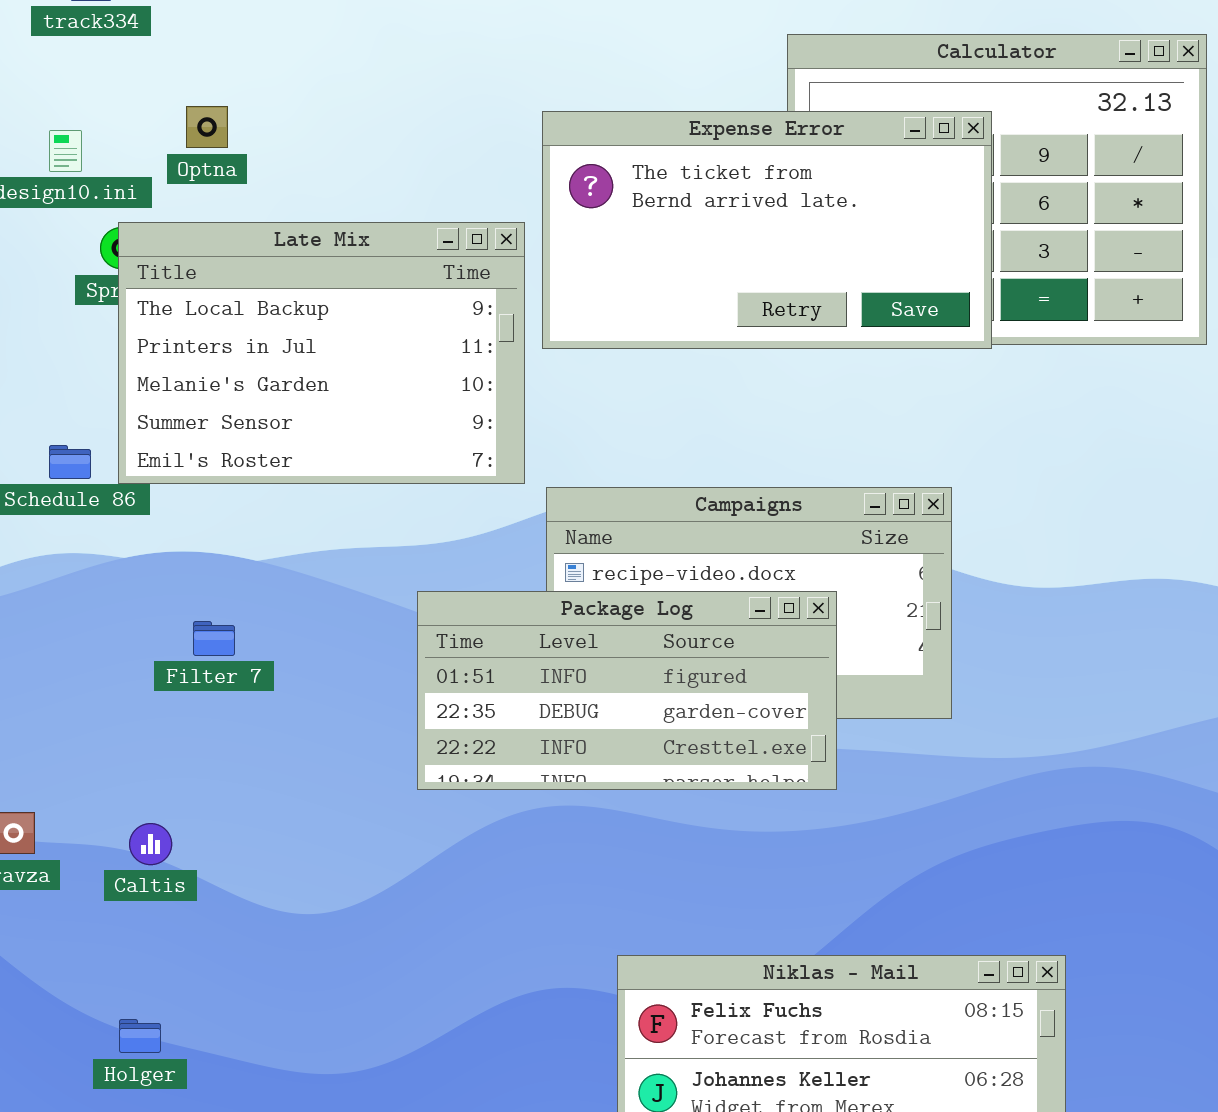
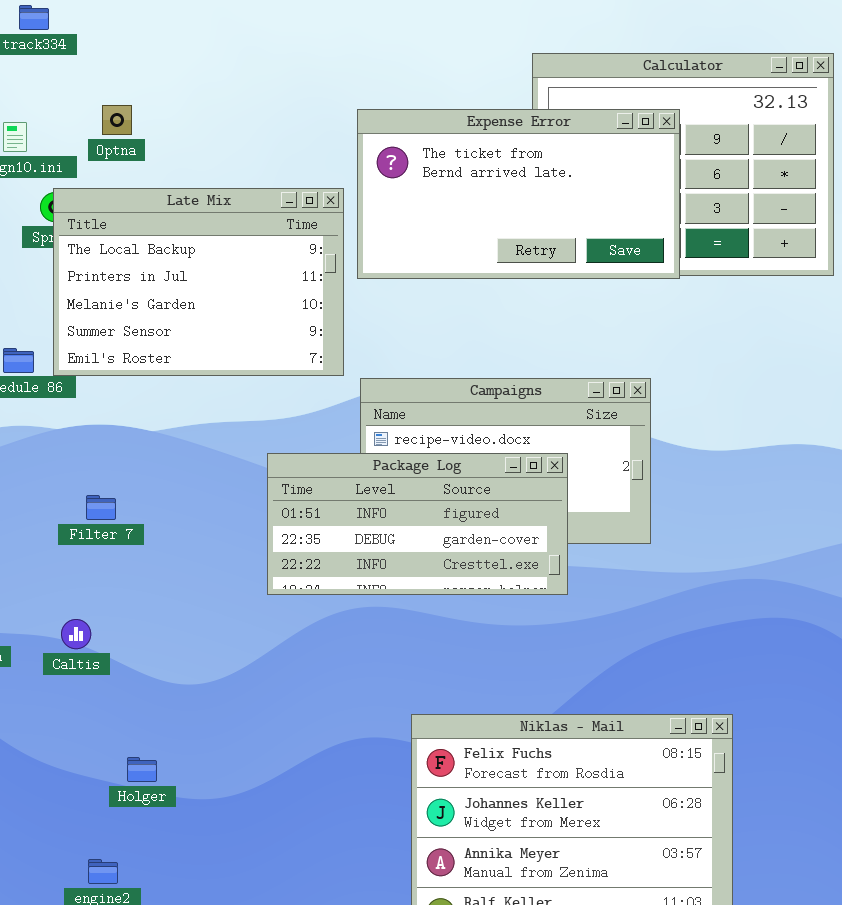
Filter 7: [193,621,235,656] -> [86,495,116,520], moved
Holger: [119,1019,161,1053] -> [127,757,157,782], moved

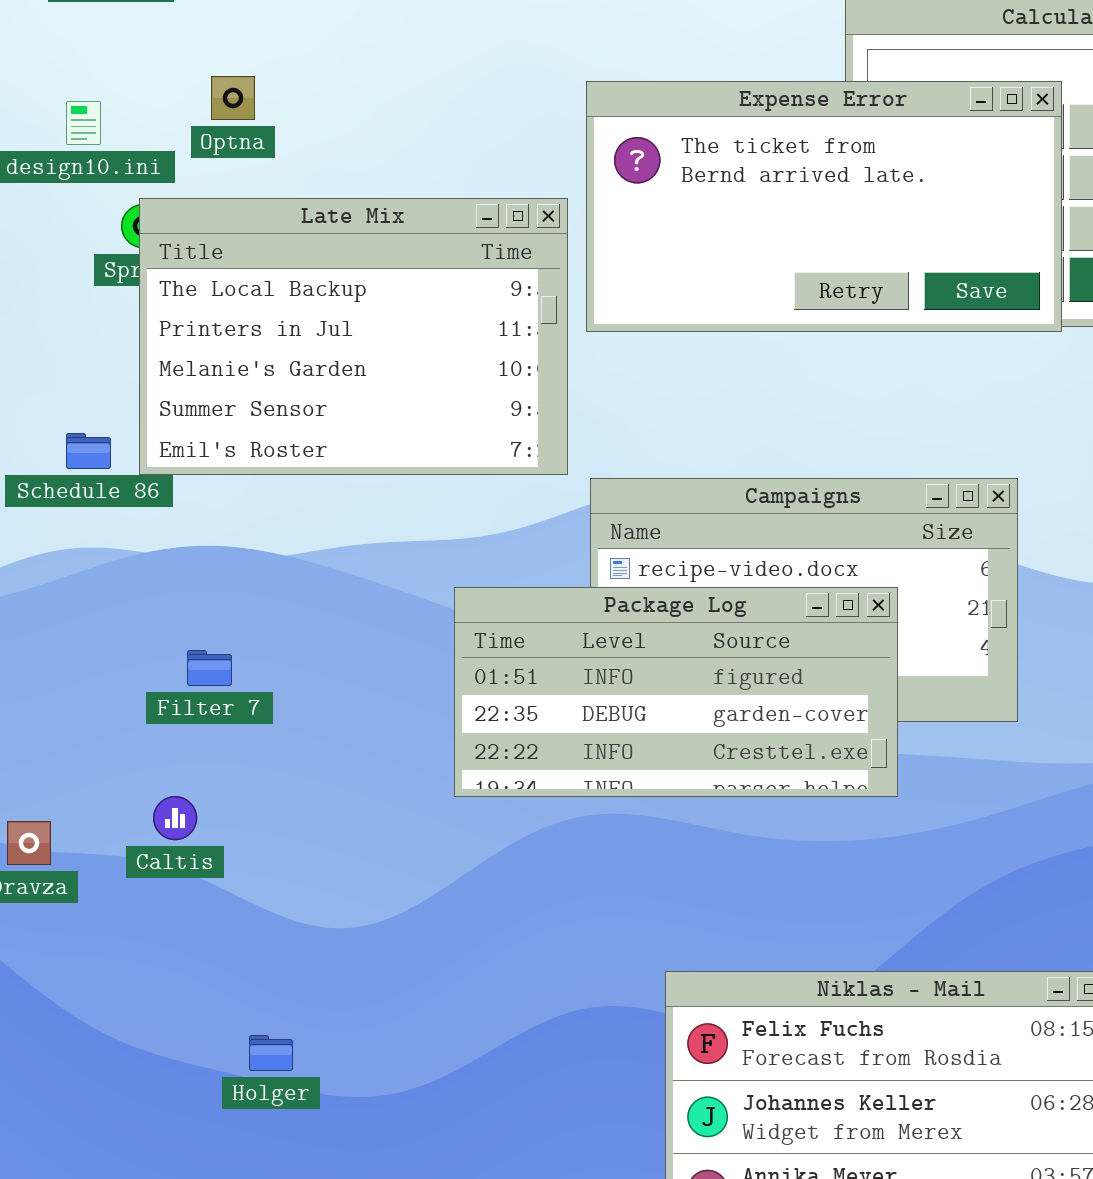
Caltis: [61,619,91,649] -> [153,796,197,840], moved

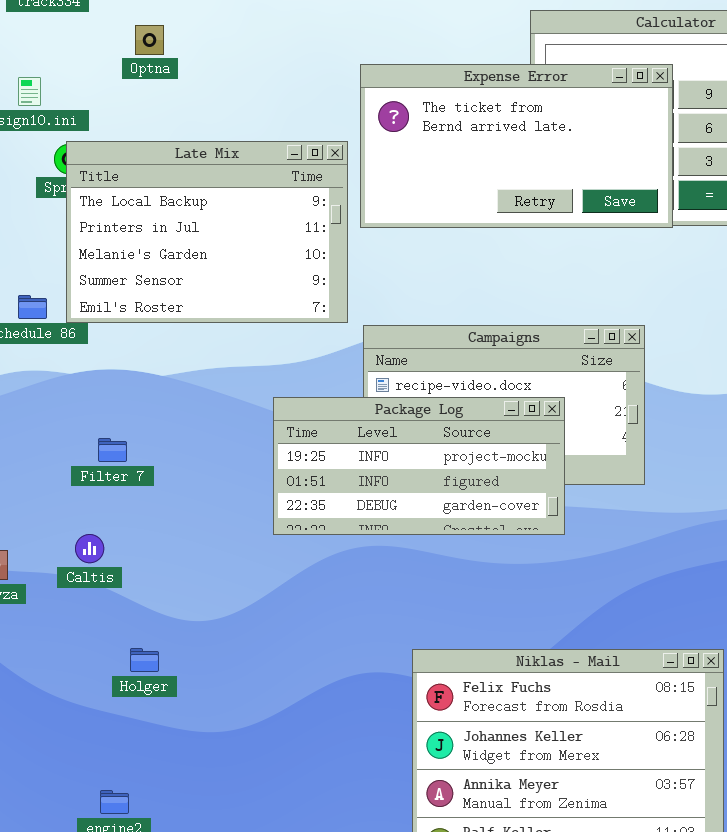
Optna: [211,76,255,120] -> [135,25,164,55], moved
Package Log: [454,587,898,797] -> [273,397,565,535], scrolled up 1 row
Holger: [249,1035,293,1071] -> [130,648,159,672], moved

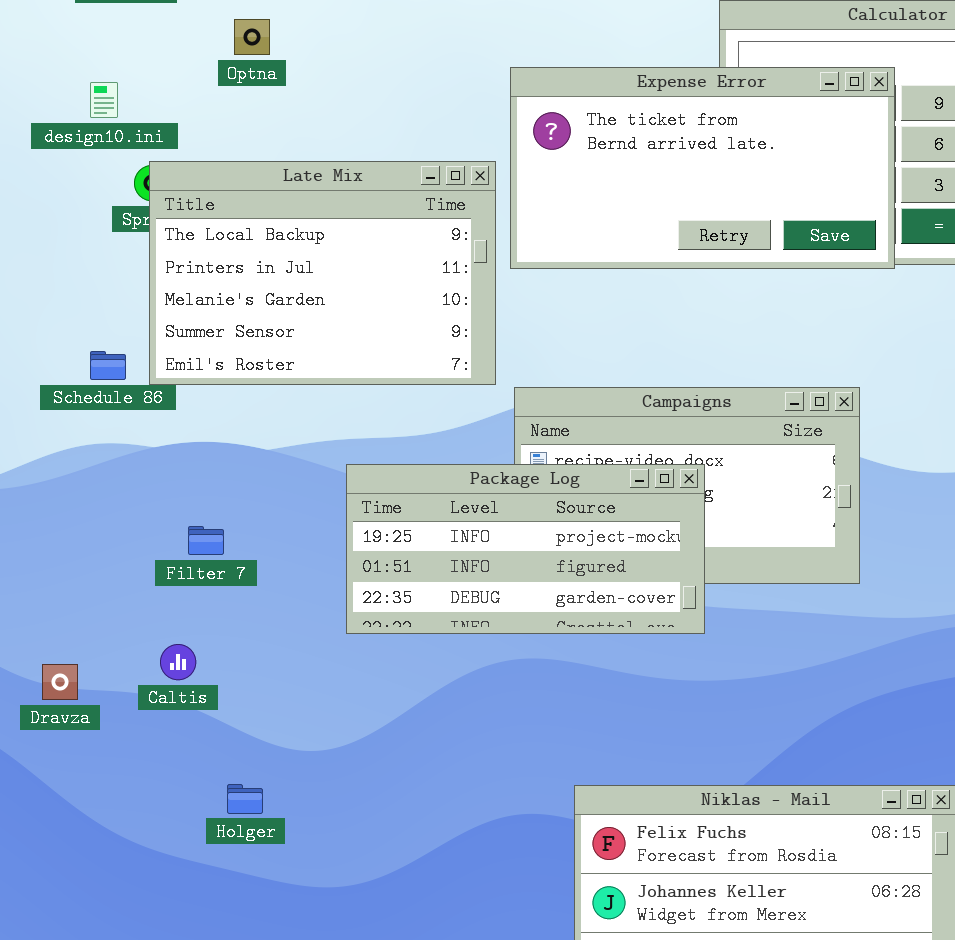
Package Log: [273,397,565,535] -> [346,464,705,634], moved

